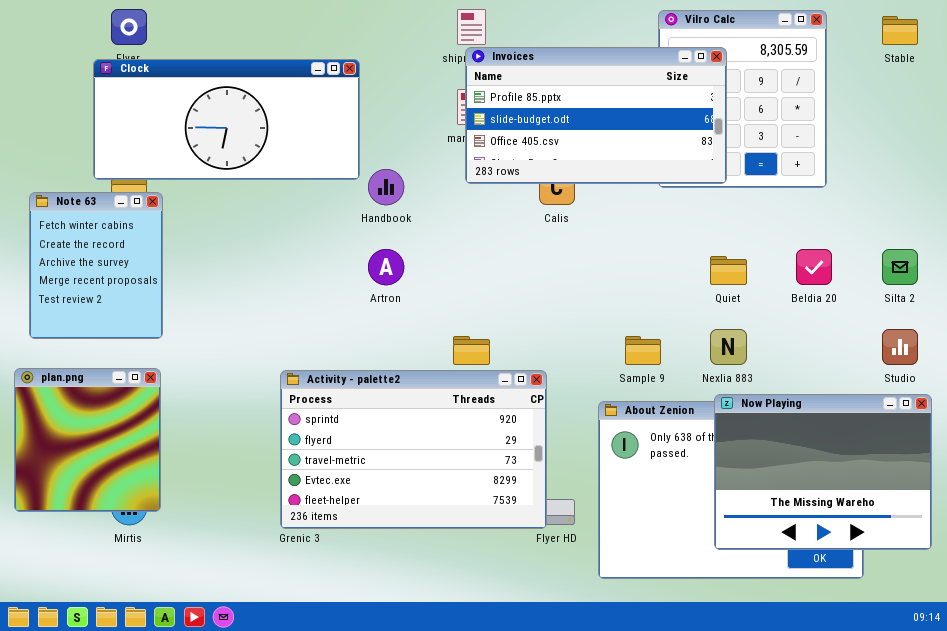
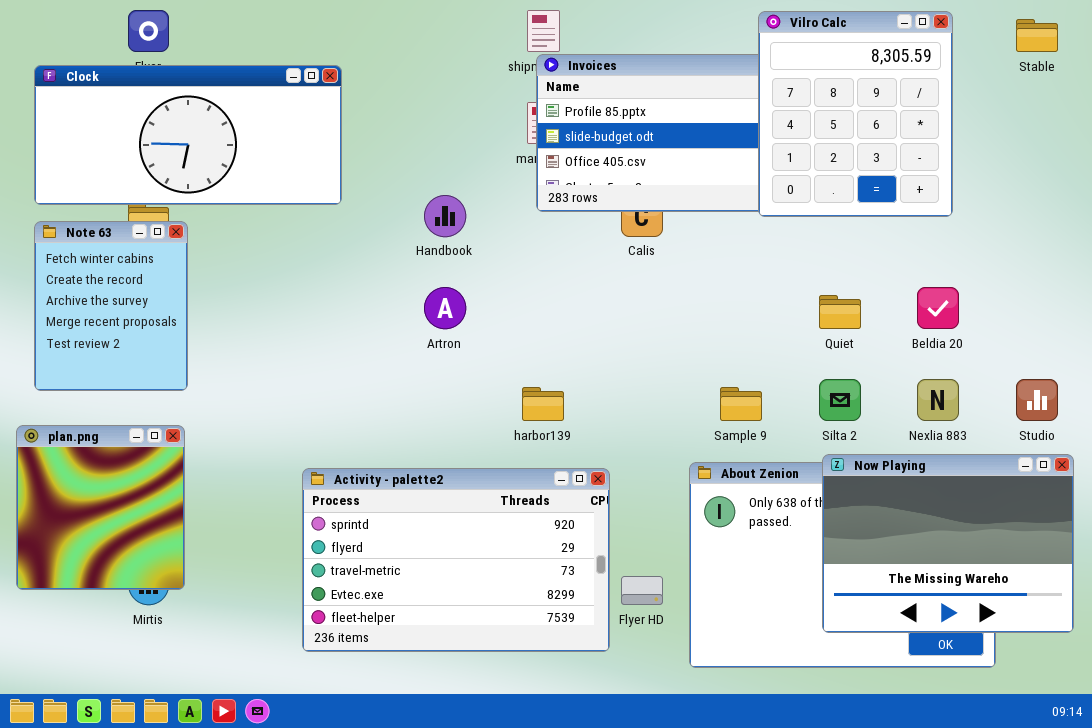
Vilro Calc: [658,10,827,188] -> [758,11,953,217], raised
Clock: [93,59,360,180] -> [34,65,342,205], moved
Silta 2: [882,249,918,285] -> [819,379,861,421], moved
Nexlia 883: [710,329,747,365] -> [917,379,959,421], moved
Activity - palette2: [280,370,547,529] -> [302,468,610,652], moved

